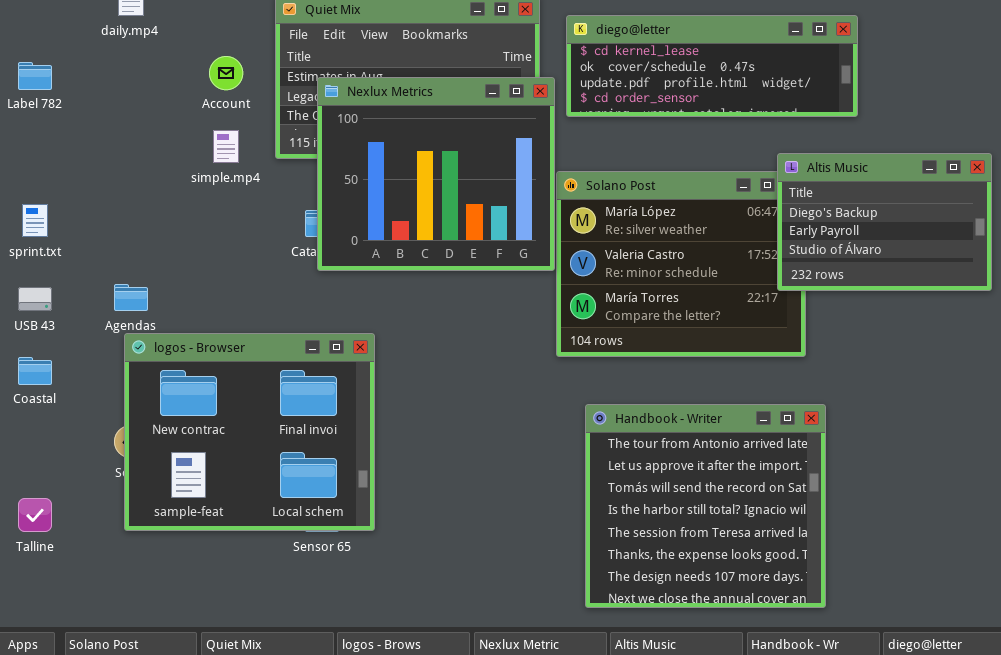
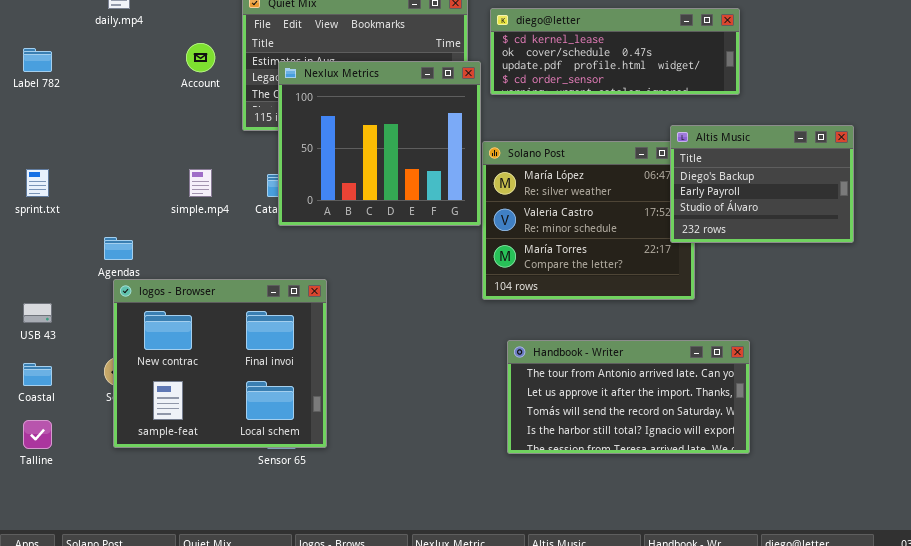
simple.mp4: [213,130,239,163] -> [189,169,212,197], moved
USB 43: [18,287,52,311] -> [23,303,52,323], moved
Coastal: [18,357,52,385] -> [23,363,52,386], moved
Handbook - Writer: [585,404,826,608] -> [507,340,750,454], resized

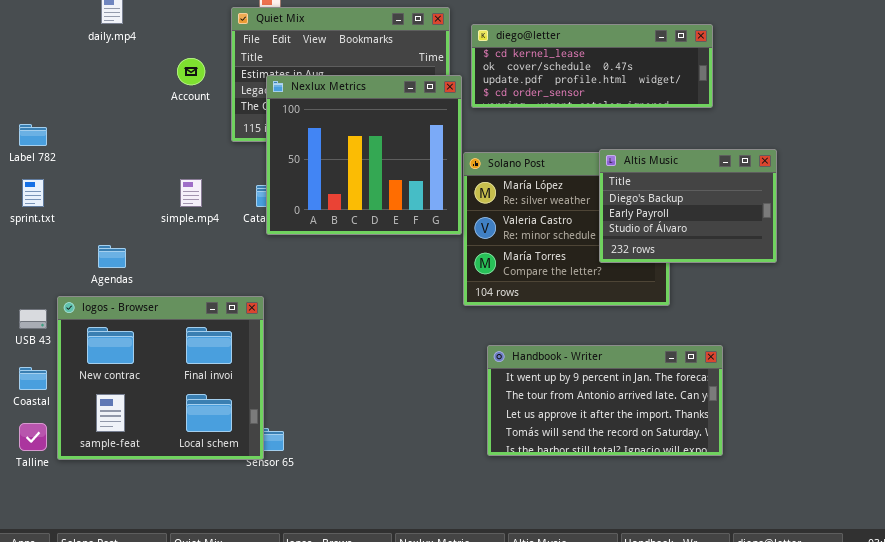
Label 782: [23,48,52,72] -> [19,124,47,146], moved
Altis Music: [670,125,854,243] -> [599,149,777,263], moved
logos - Browser: [113,279,327,448] -> [57,296,264,460], moved
Handbook - Writer: [507,340,750,454] -> [487,345,723,456], scrolled up 1 row

